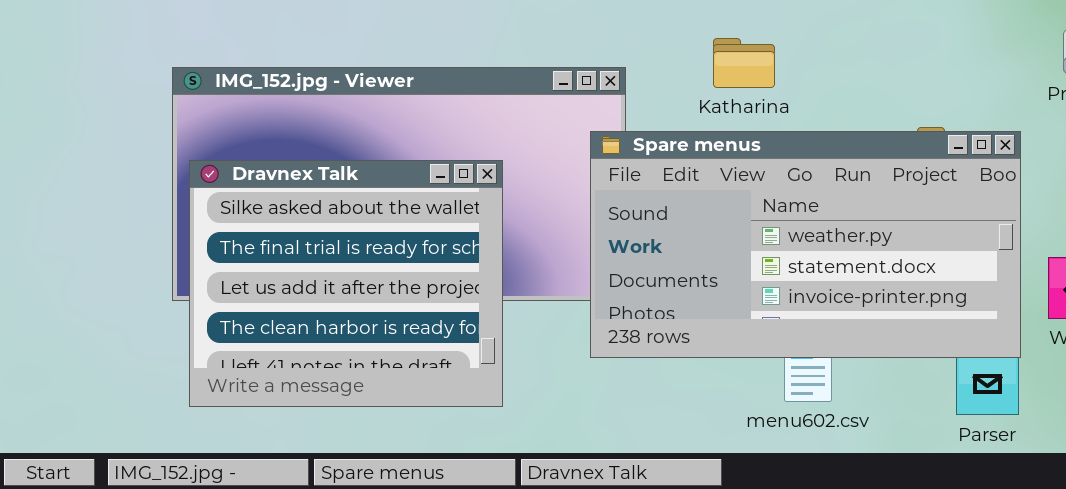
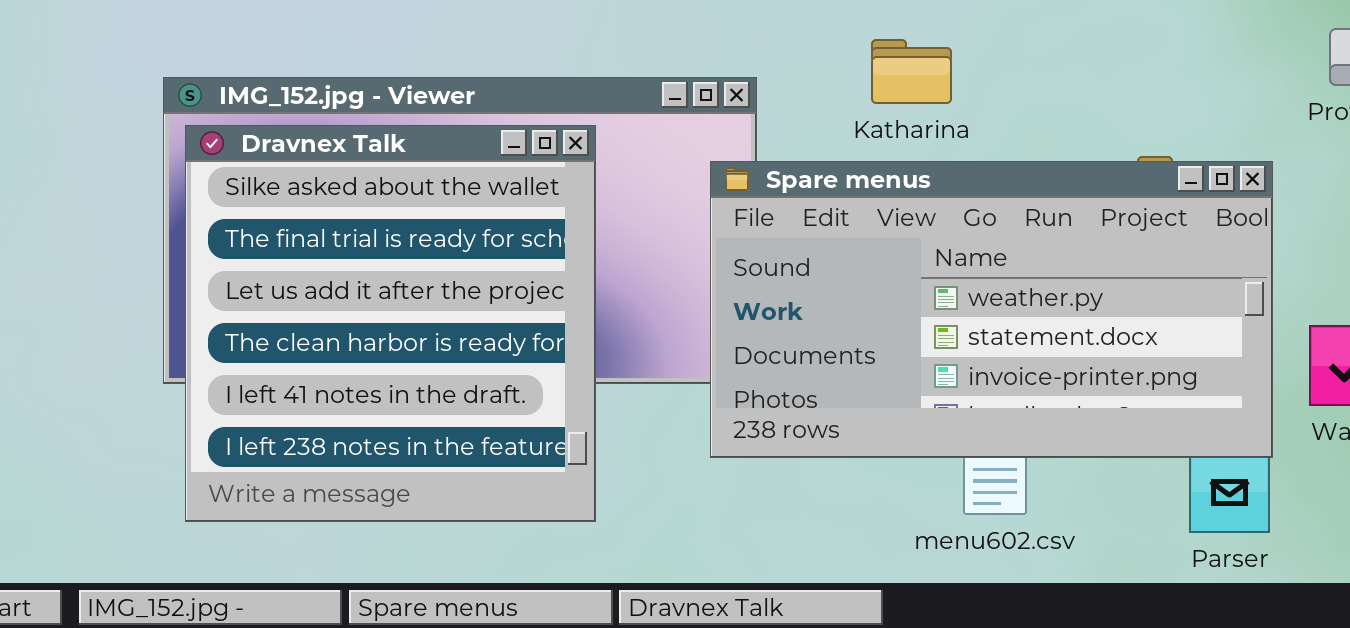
Dravnex Talk: [189,160,503,407] -> [185,125,596,522], resized

